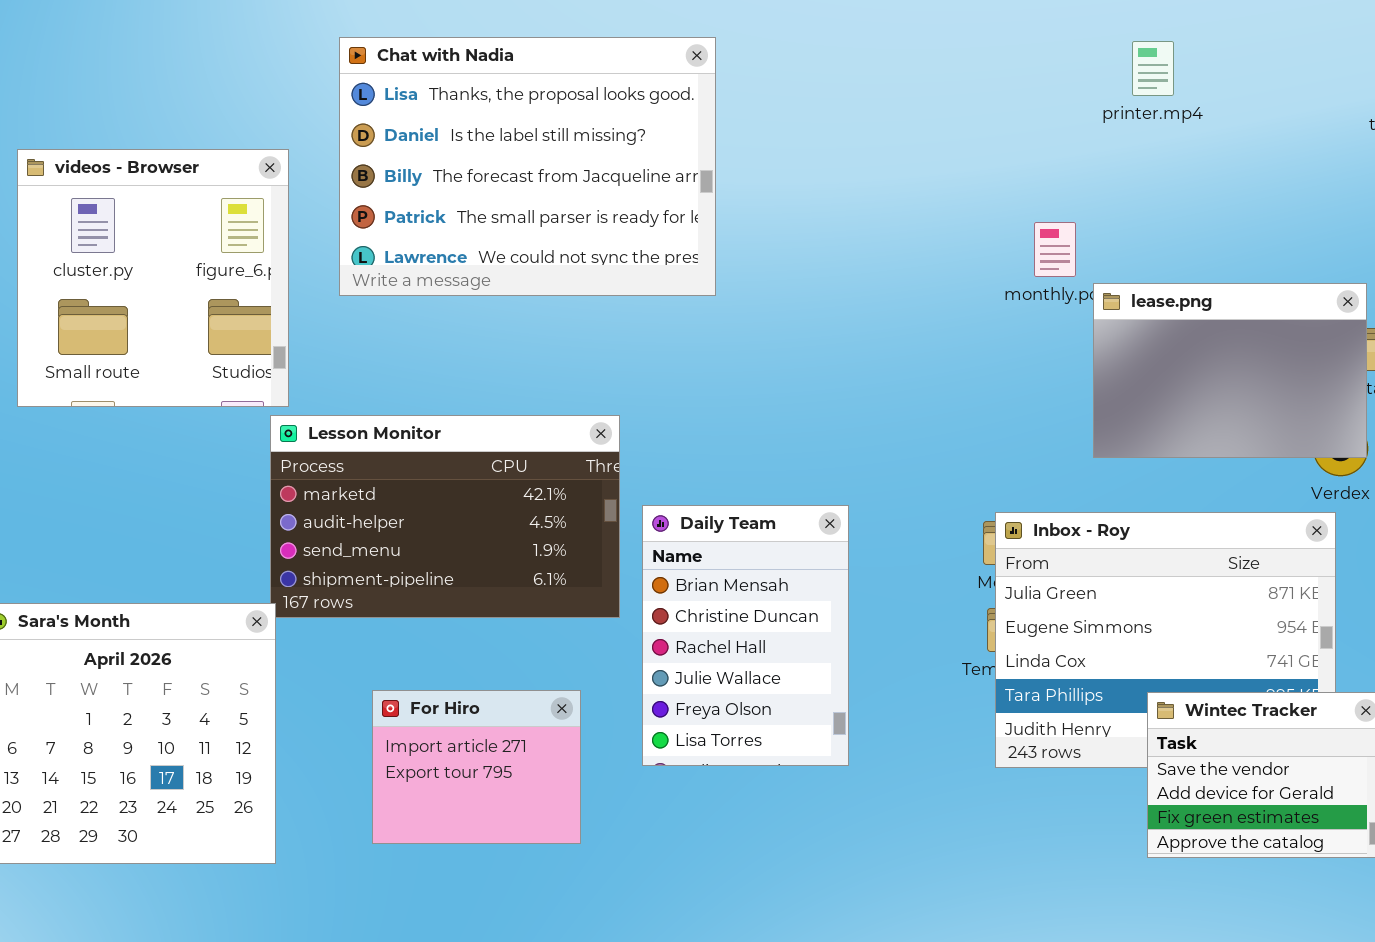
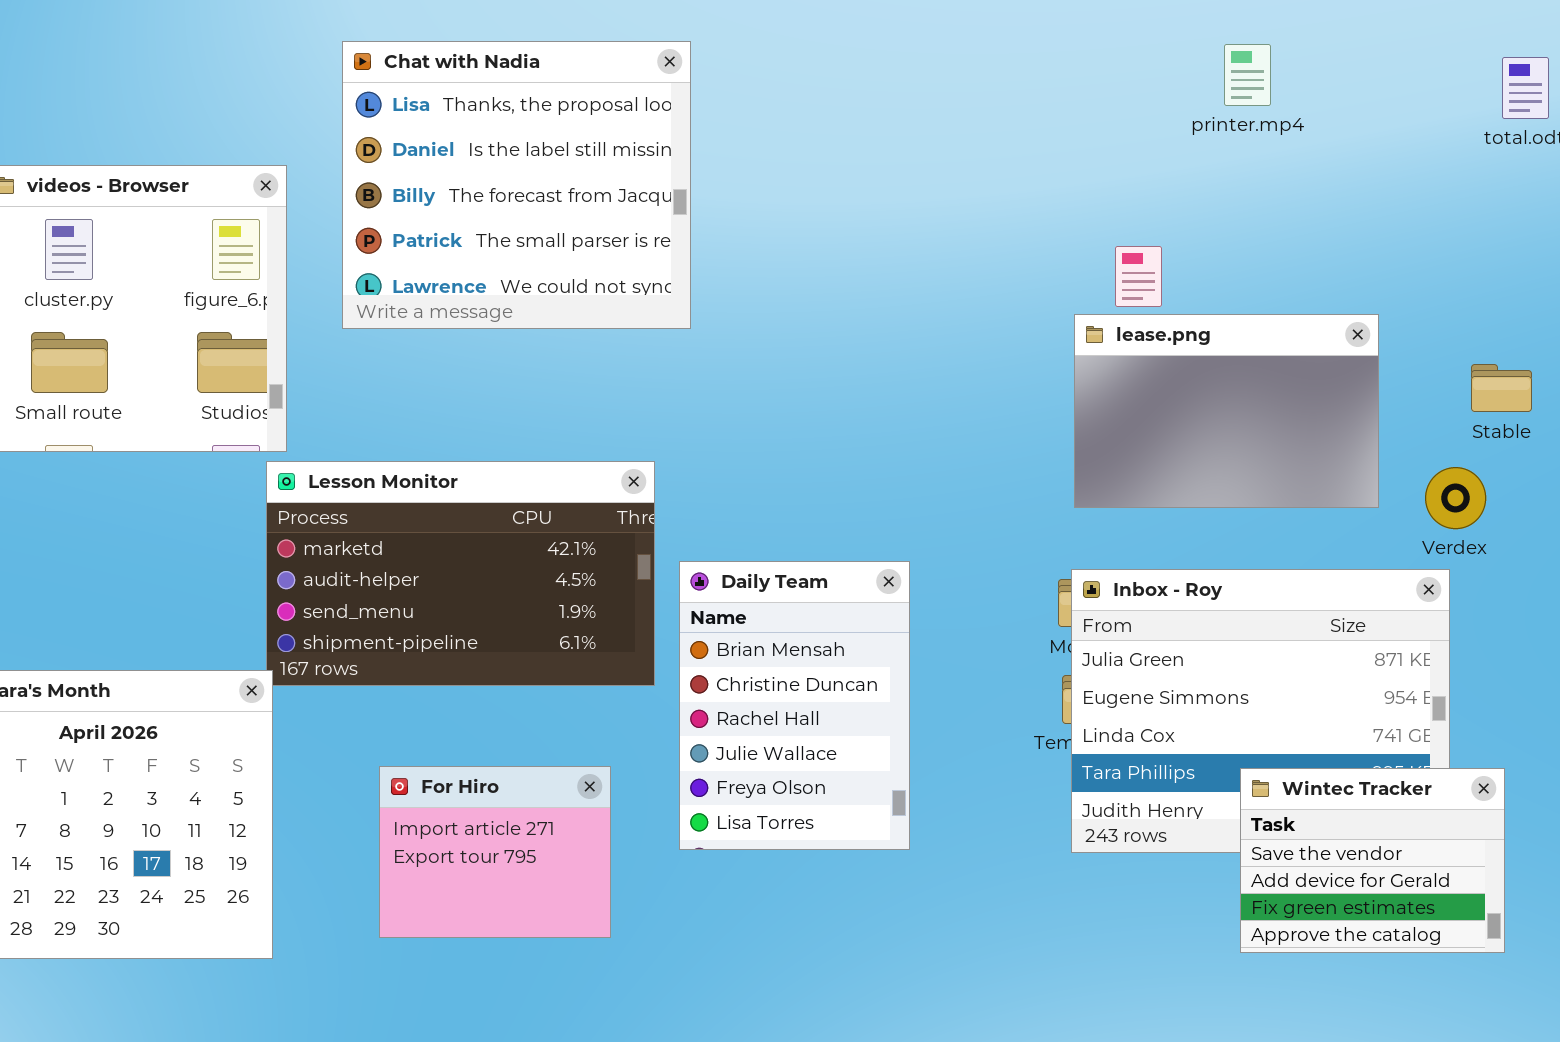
Chat with Nadia: [339,37,716,296] -> [342,41,691,329], resized
lease.png: [1093,283,1367,458] -> [1074,314,1379,508], moved

